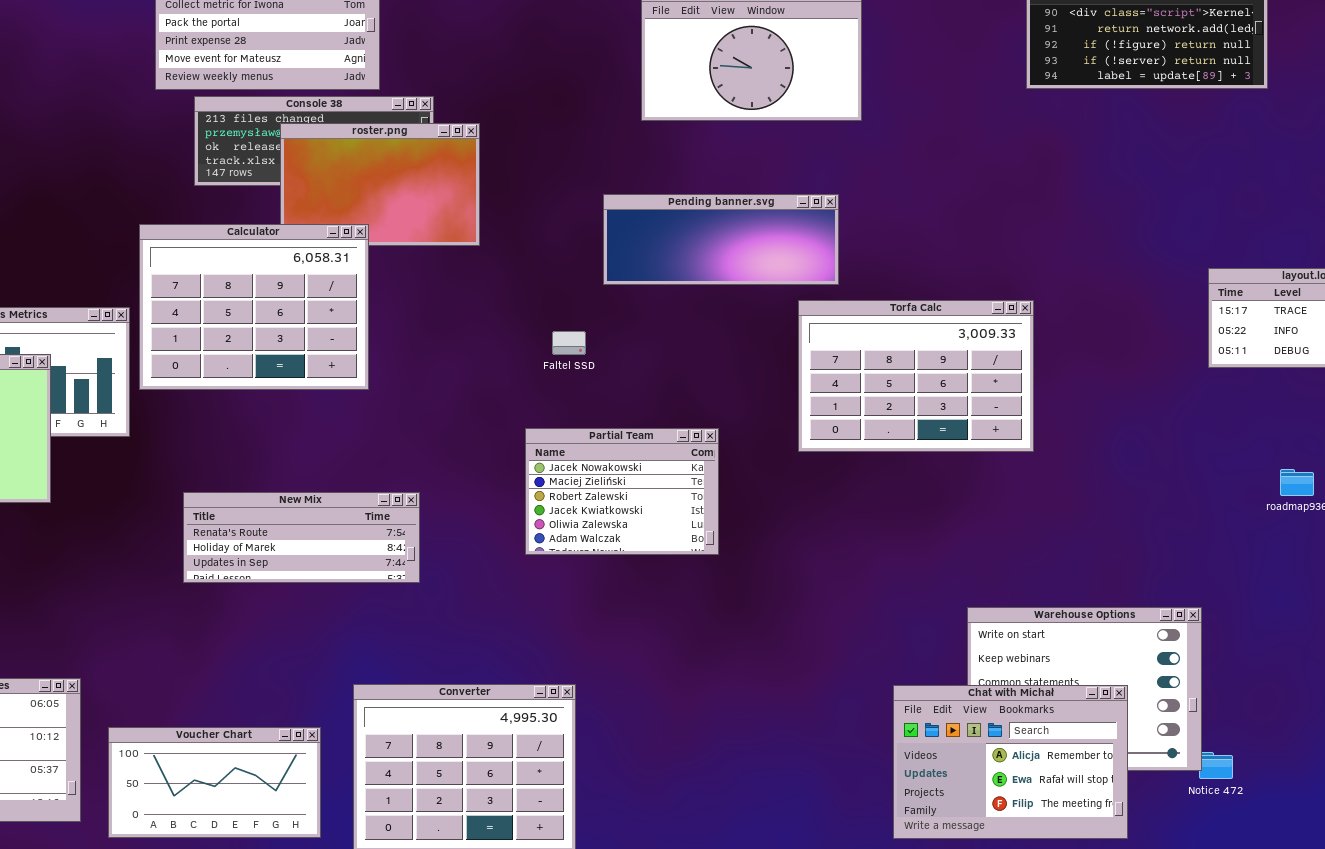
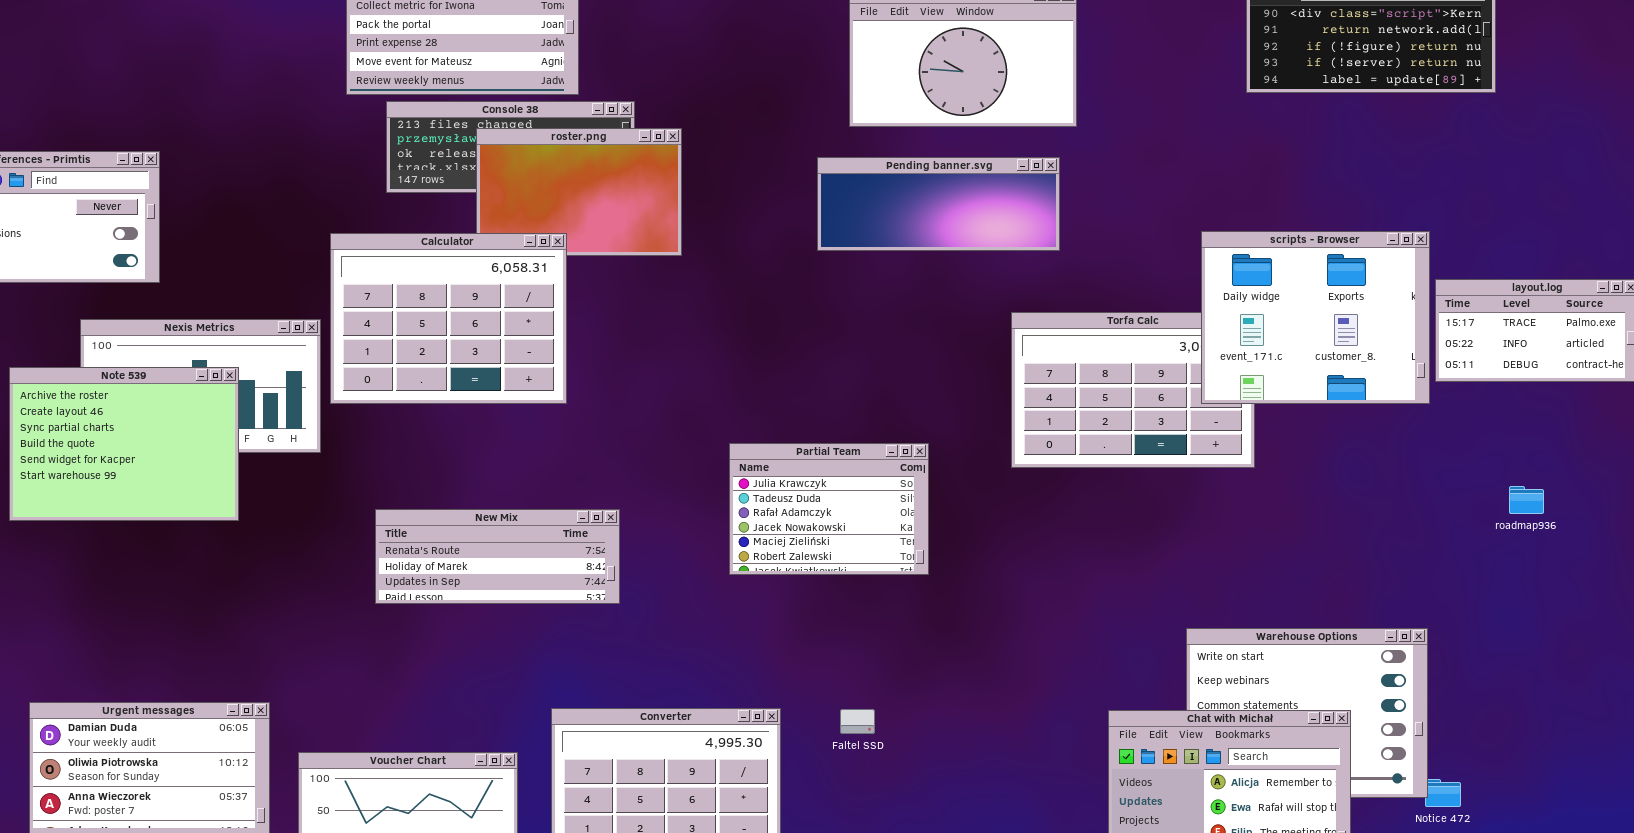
Pending banner.svg: [603,194,839,285] -> [817,157,1060,251], moved
scripts - Browser: none -> [1201,231,1430,404], opened
Faltel SSD: [552,331,586,355] -> [840,709,875,734], moved
Partial Team: [525,428,719,555] -> [729,443,929,575], scrolled up 3 rows

